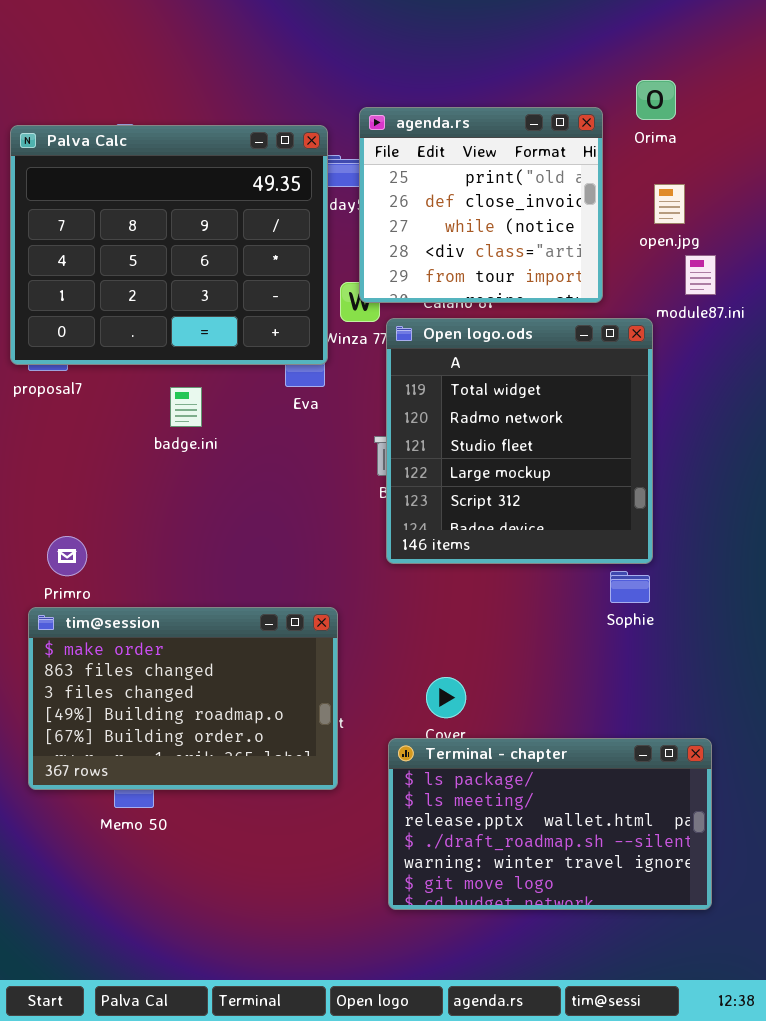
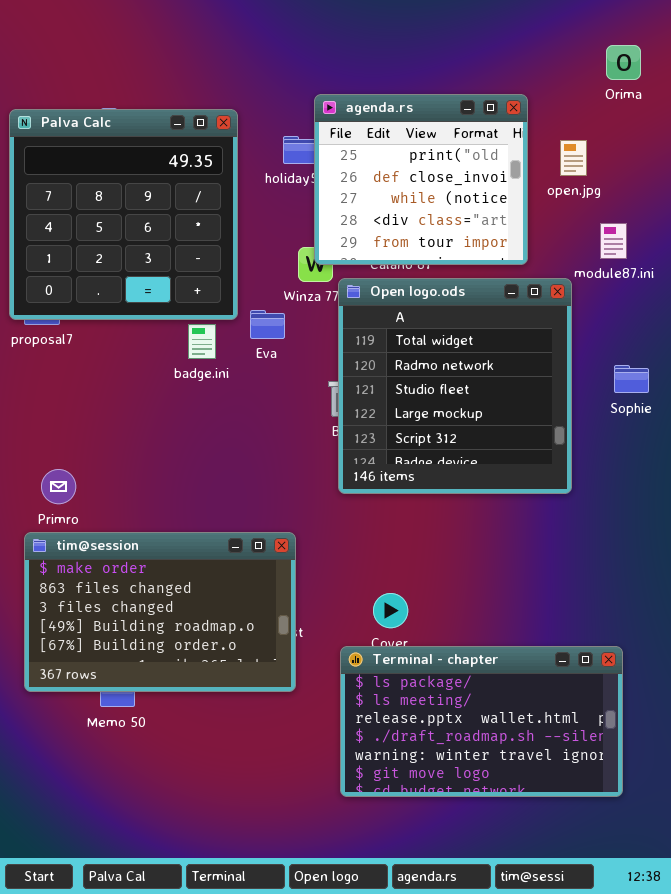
Orima: [636,80,676,120] -> [606,45,641,80], moved
Palva Calc: [10,125,328,365] -> [9,109,238,320], resized
open.jpg: [654,184,685,224] -> [560,140,587,176], moved
badge.ini: [170,387,202,427] -> [188,324,216,359], moved
Sophie: [610,571,650,603] -> [614,365,649,393], moved

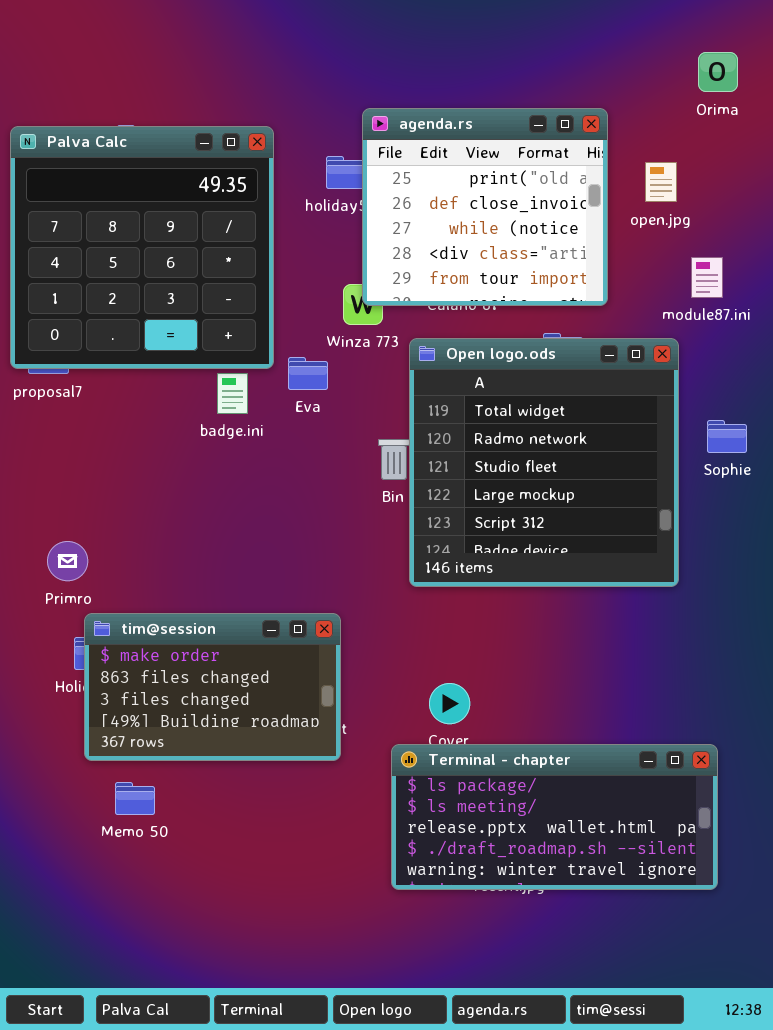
Open logo.ods: [338,278,572,494] -> [409,338,679,587], moved
tim@session: [24,532,296,692] -> [84,613,341,761], resized
Terminal - chapter: [340,646,623,797] -> [391,744,718,890], resized

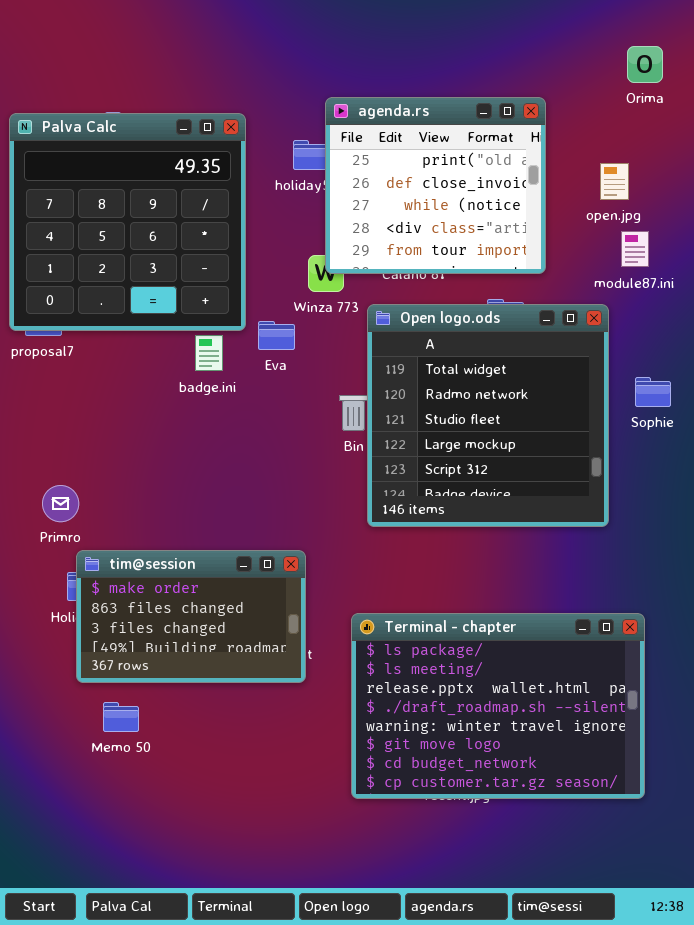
open.jpg: [645,162,677,202] -> [600,163,629,200], moved
Terminal - chapter: [391,744,718,890] -> [351,613,645,799], resized

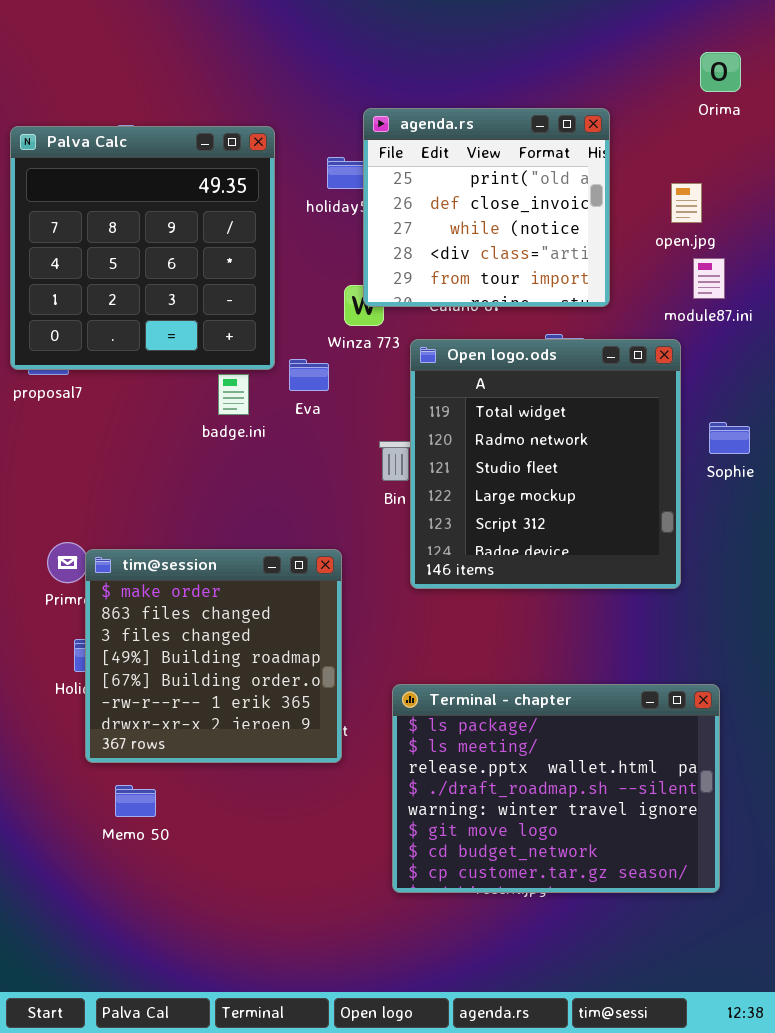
tim@session: [76,550,306,683] -> [85,549,342,763], resized

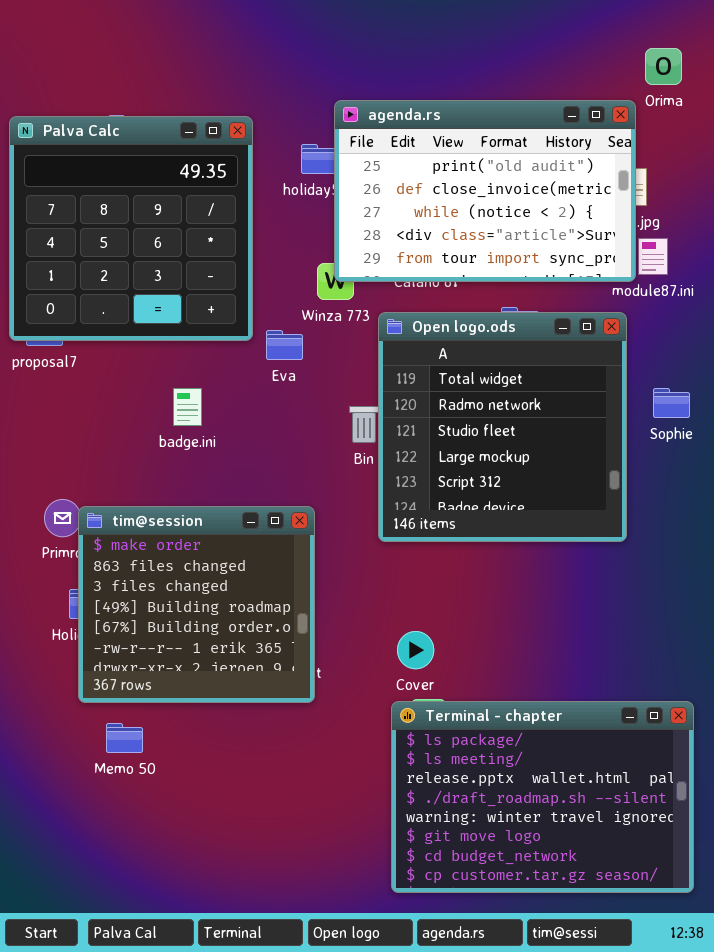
agenda.rs: [363,108,610,307] -> [334,100,636,282], resized
badge.ini: [218,374,249,415] -> [173,388,202,426], moved
Terminal - chapter: [392,684,720,893] -> [391,701,694,893], moved

